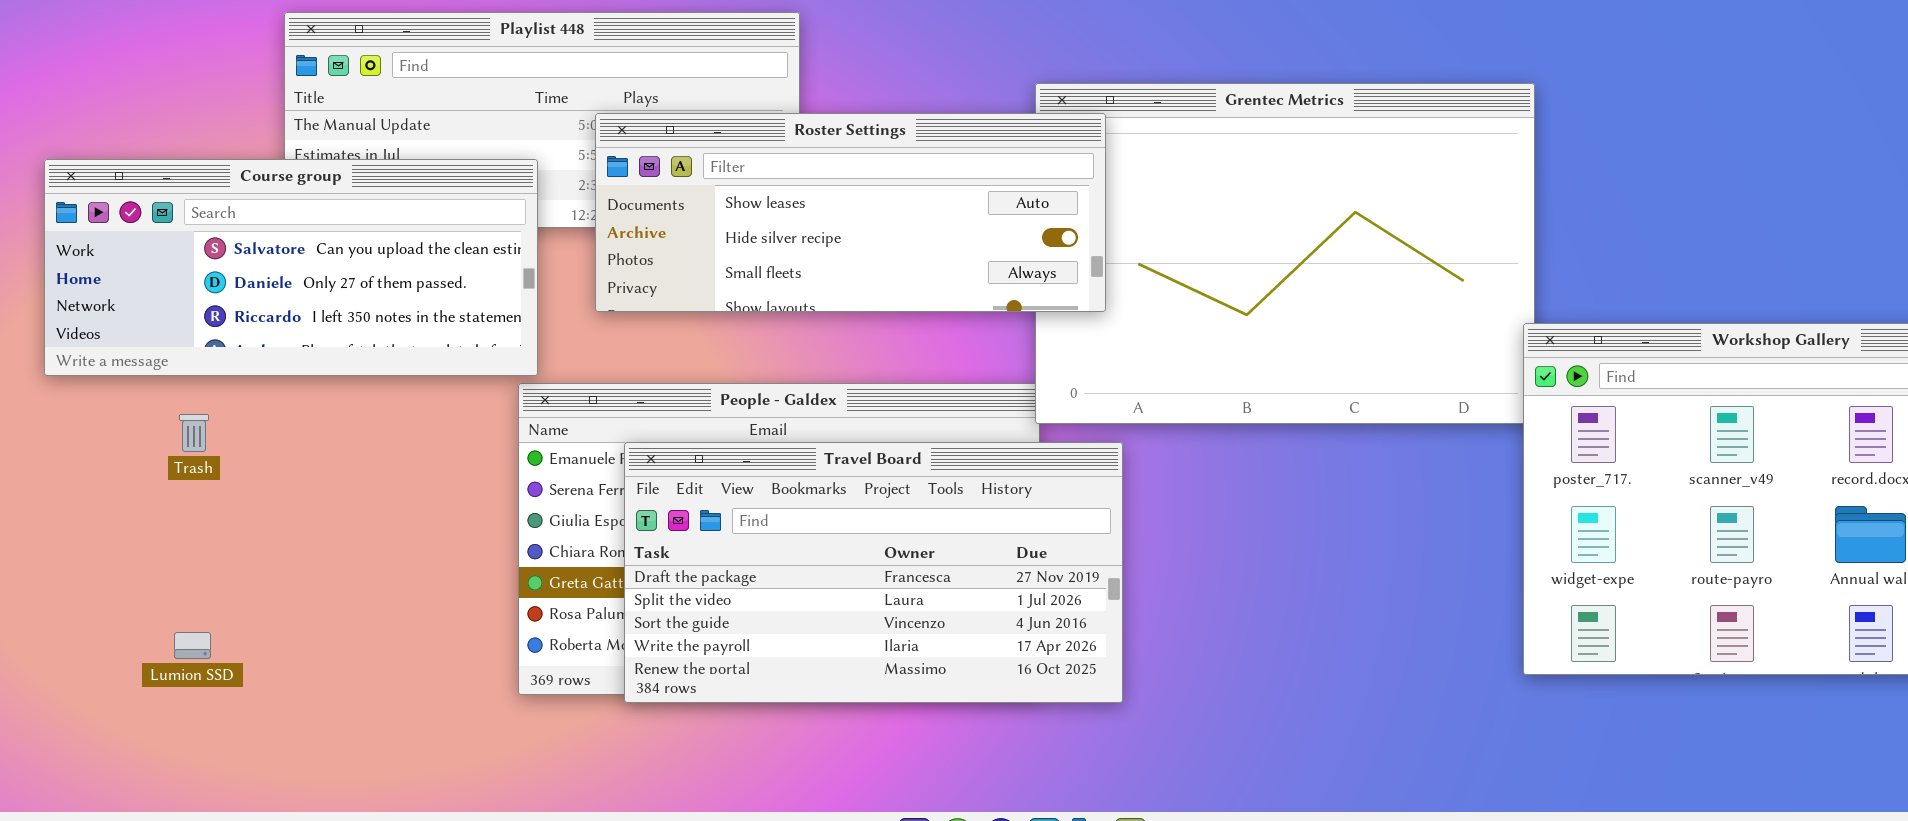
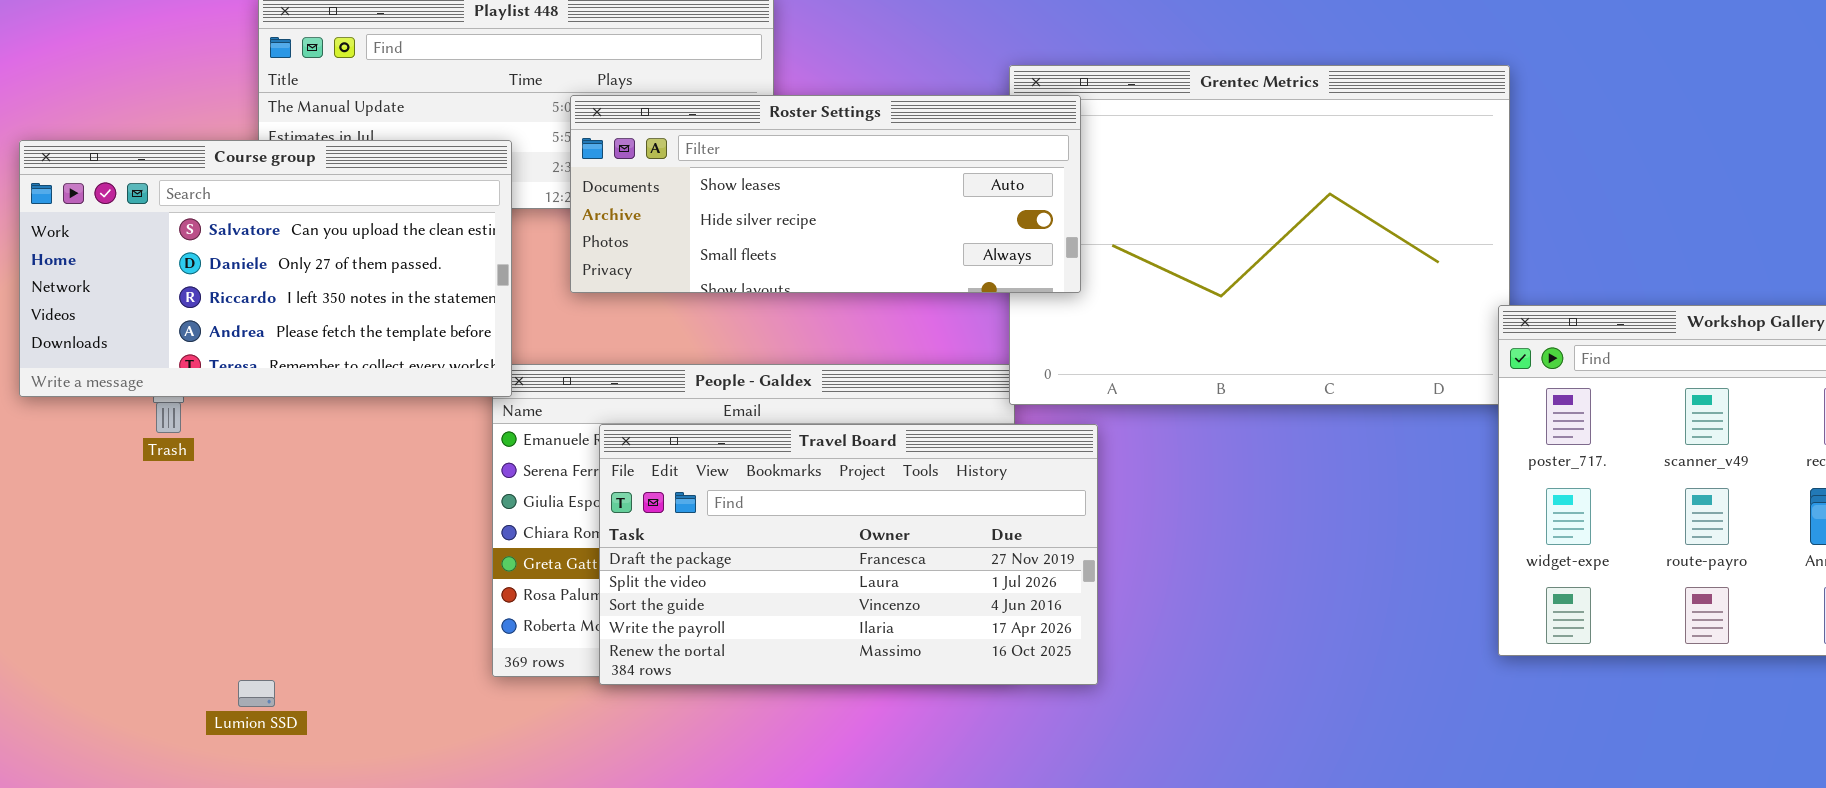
Course group: [44,159,538,376] -> [19,140,512,397], resized
Lumion SSD: [174,632,211,659] -> [238,680,275,707], moved

